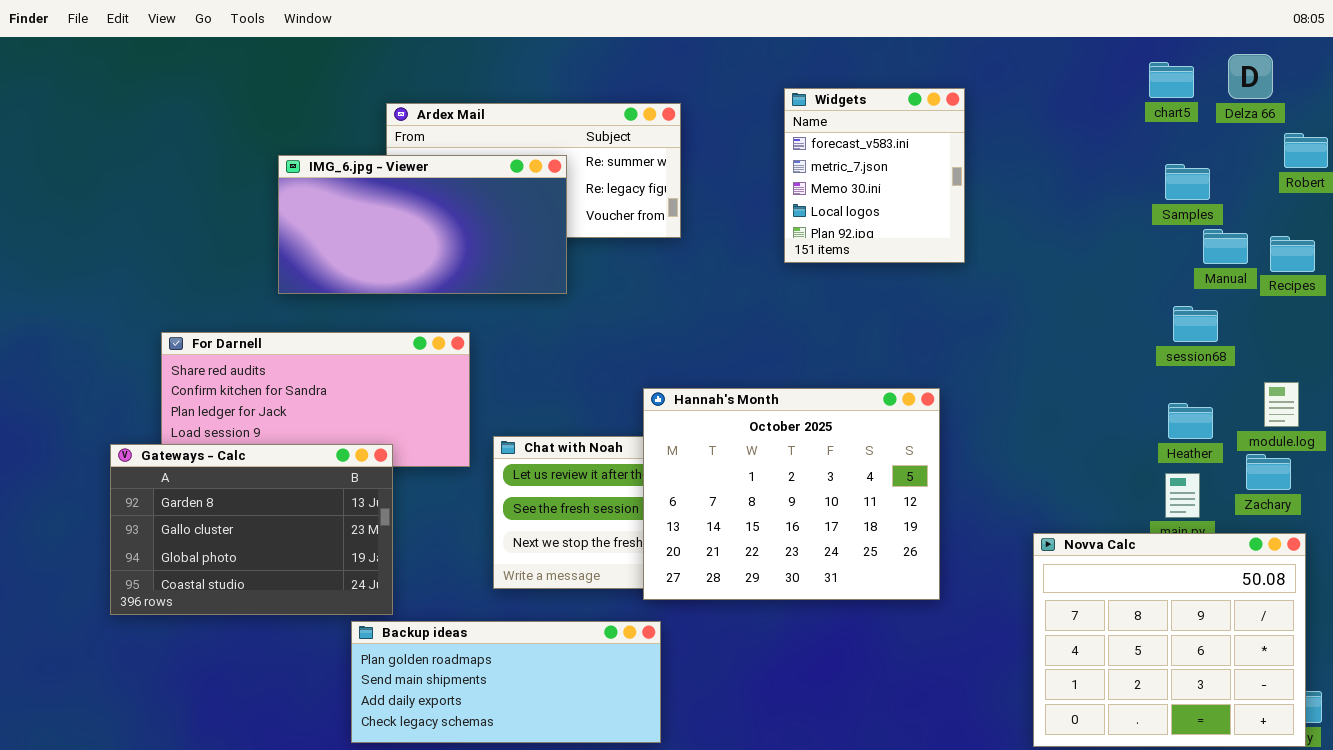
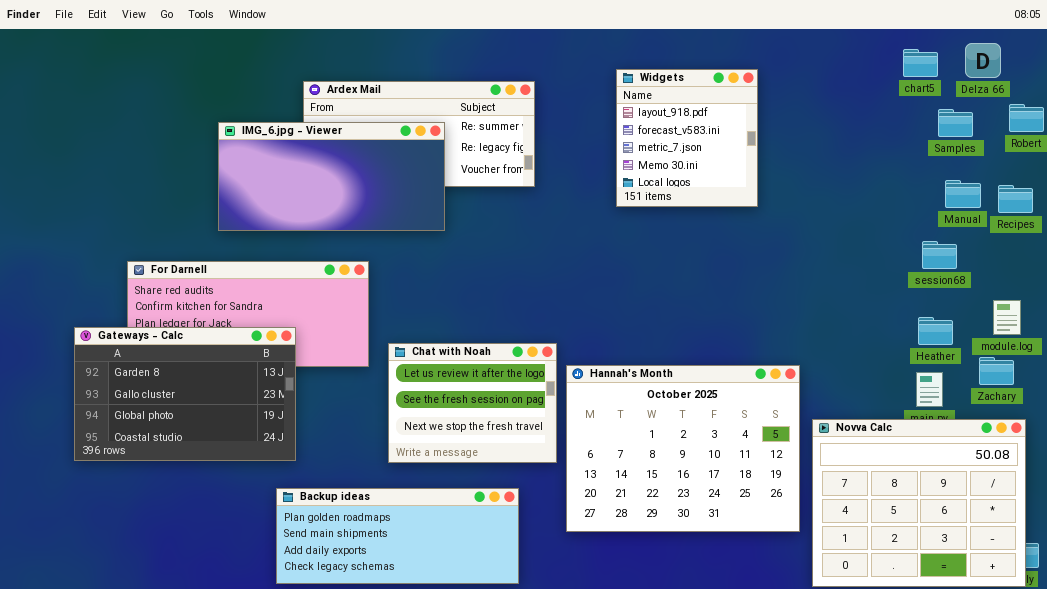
Widgets: [784,88,965,263] -> [616,69,758,207], scrolled up 1 row
Samples: [1165,164,1210,200] -> [938,109,973,137], moved
Hannah's Month: [643,388,940,600] -> [566,365,800,532], moved
Gateways - Calc: [110,444,393,615] -> [74,327,296,461], moved

